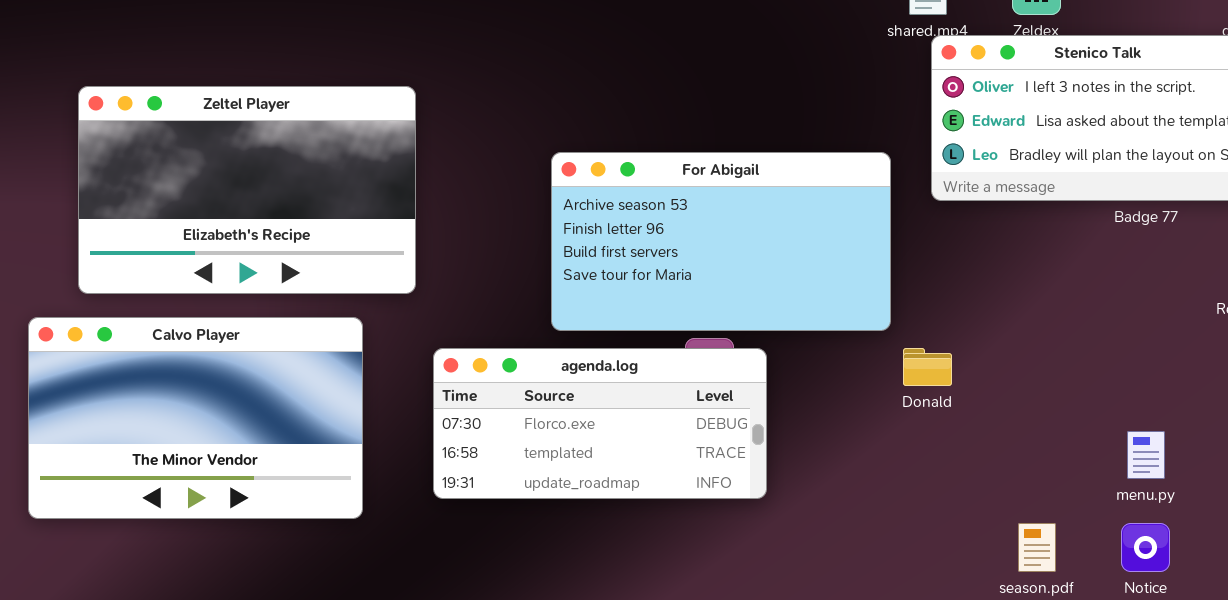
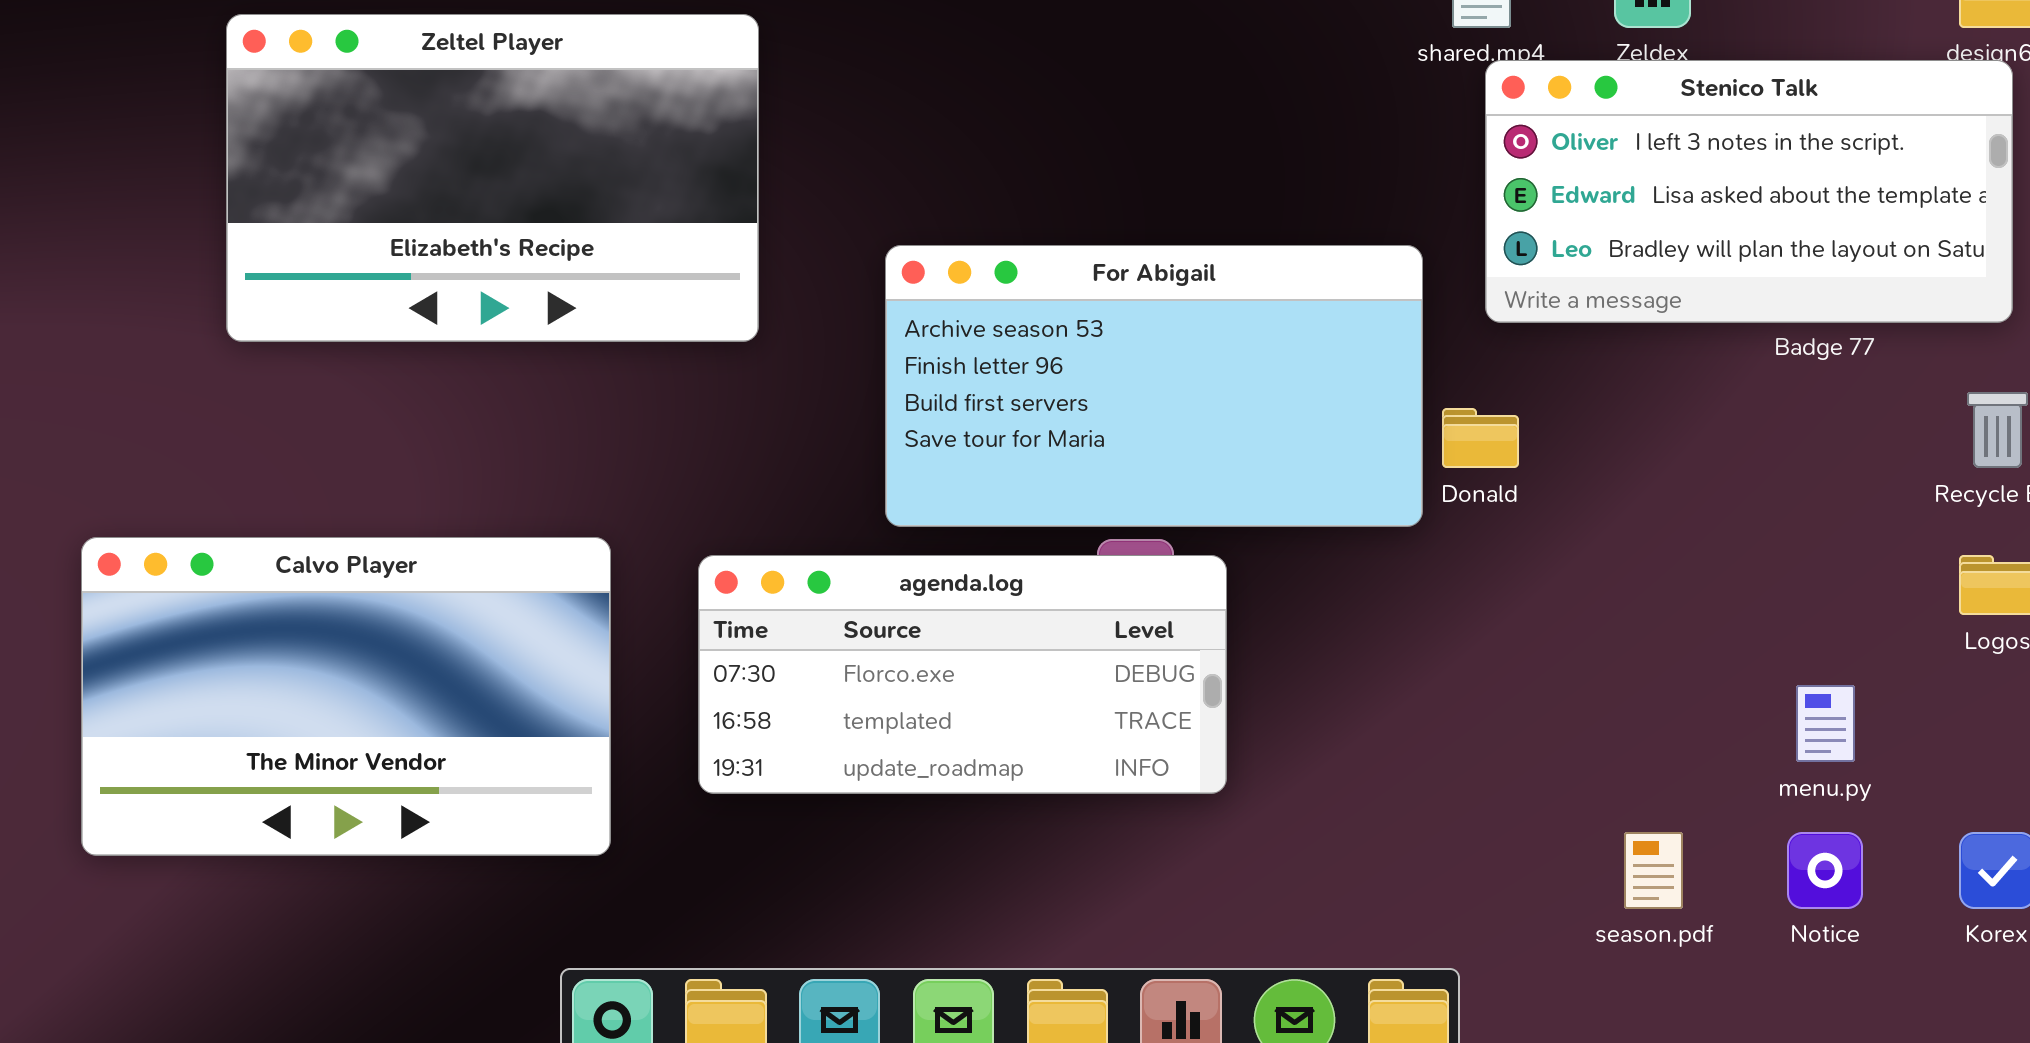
Zeltel Player: [78,86,416,294] -> [226,14,759,342], moved
Calvo Player: [28,317,363,519] -> [81,537,611,856], moved
Donald: [903,348,952,386] -> [1442,408,1519,468], moved

